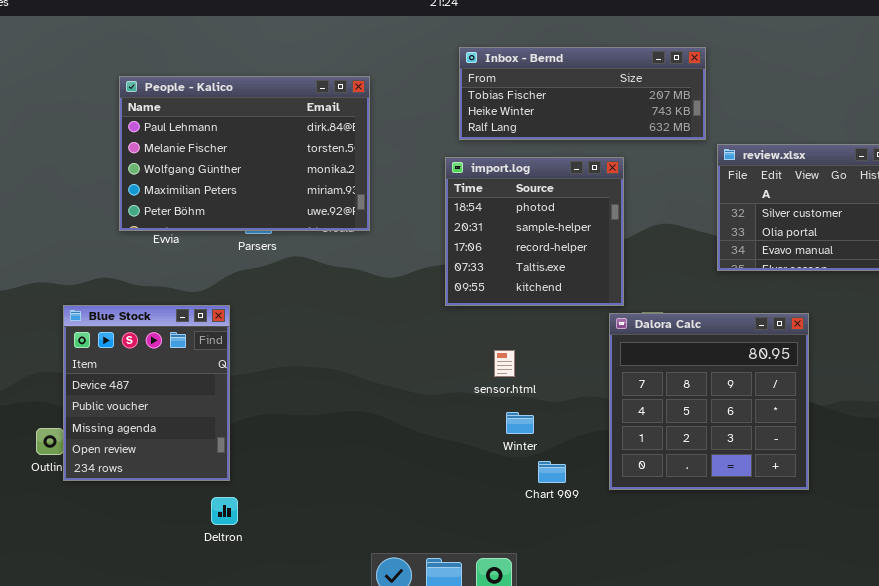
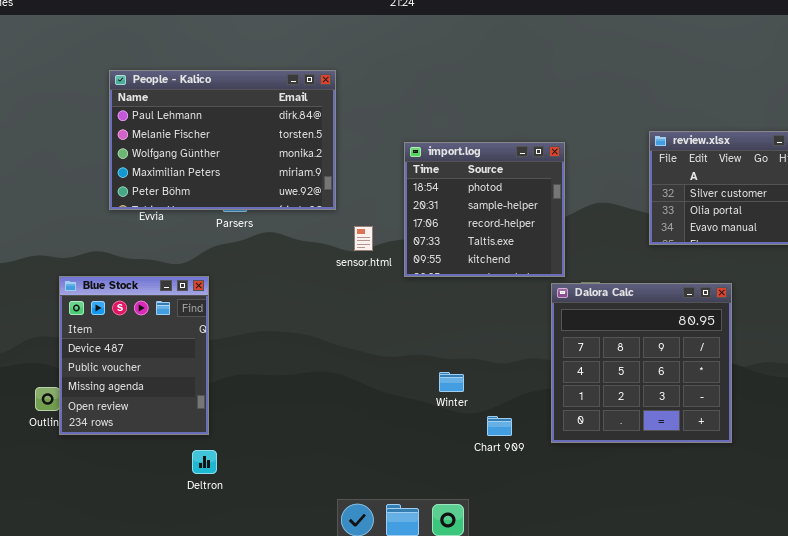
Inbox - Bernd: [459,47,706,140] -> none, closed
sensor.html: [494,350,515,377] -> [354,226,373,251], moved
Winter: [506,412,534,434] -> [439,372,464,392], moved

